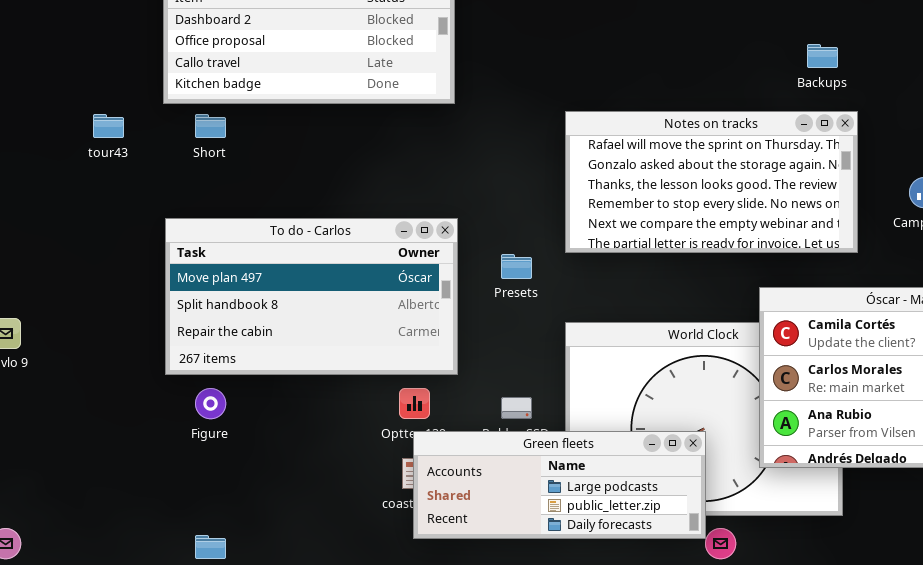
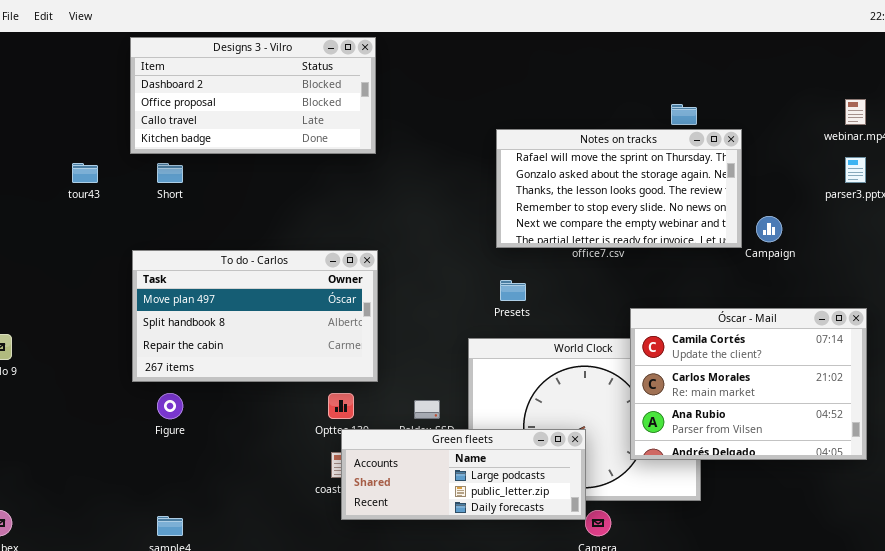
Notes on tracks: [565,111,858,253] -> [496,129,742,248], moved
Presets: [501,254,532,279] -> [500,280,526,301], moved

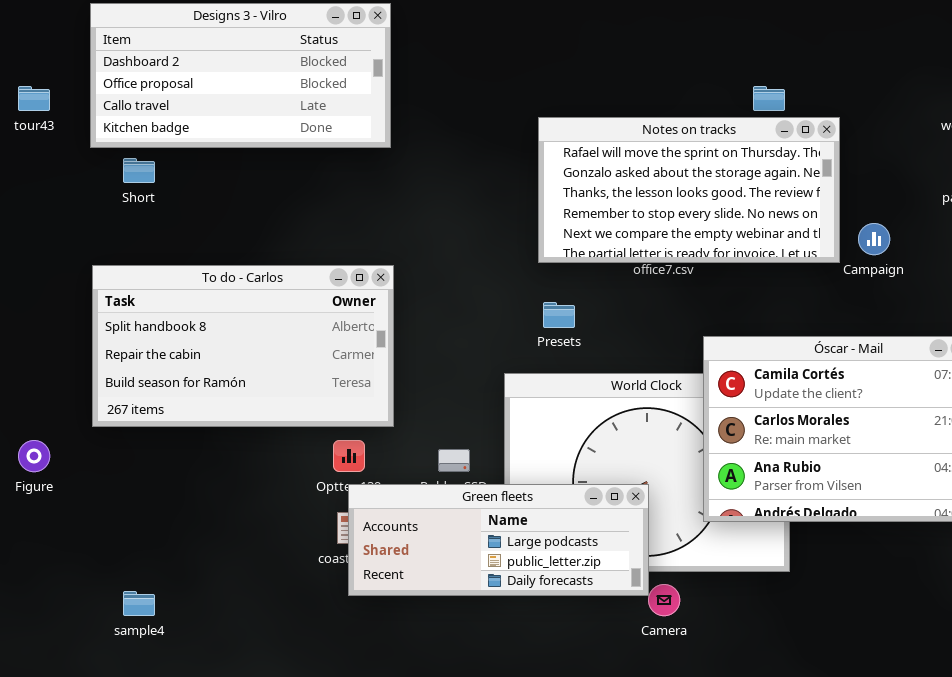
tour43: [72,163,98,183] -> [18,86,50,111], moved
To do - Carlos: [132,250,378,382] -> [92,265,394,427], scrolled down 1 row
Figure: [157,393,183,419] -> [18,440,50,472], moved

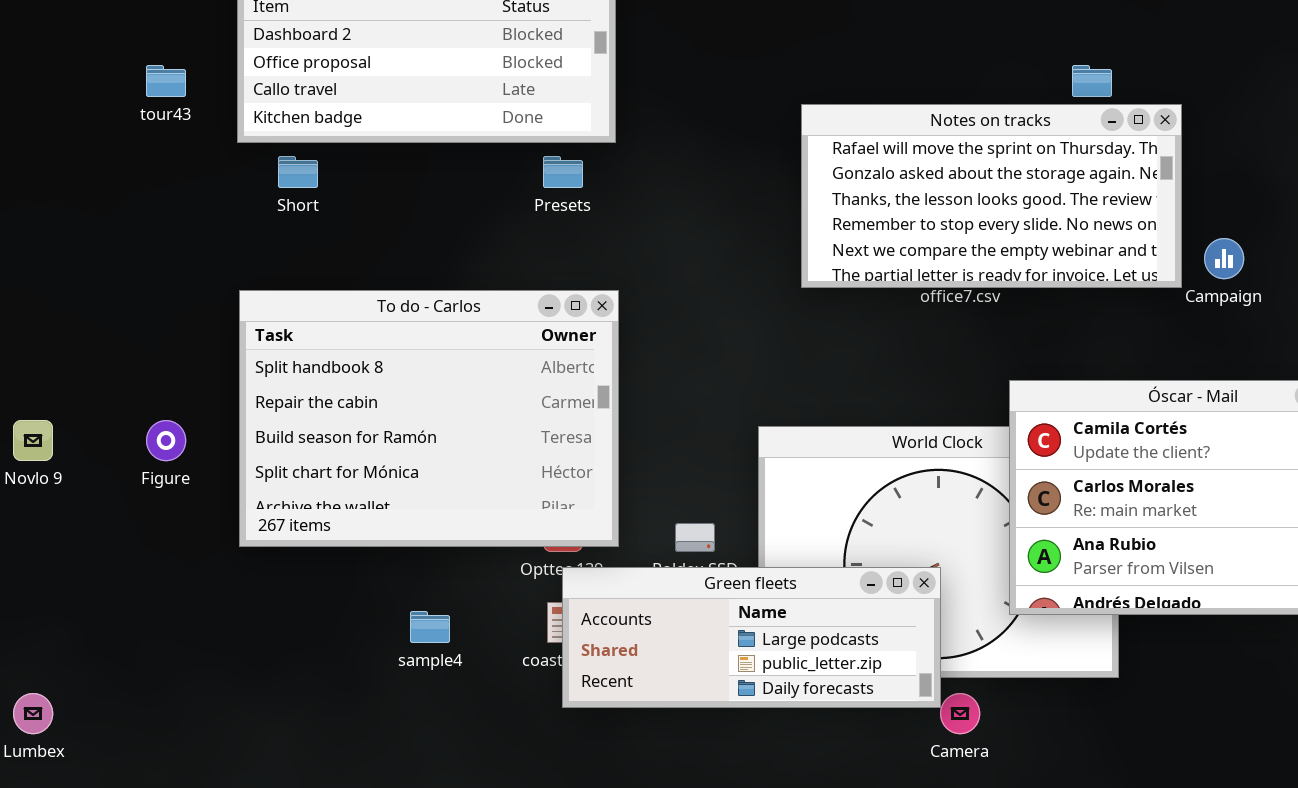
To do - Carlos: [92,265,394,427] -> [239,290,619,547], resized
Presets: [543,302,575,328] -> [543,156,583,188], moved
Figure: [18,440,50,472] -> [146,420,186,461], moved
sample4: [123,591,155,616] -> [410,611,450,643], moved

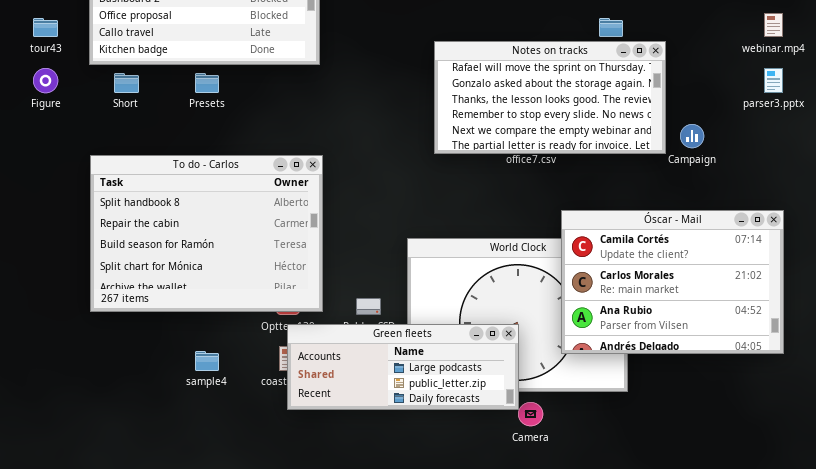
Presets: [543,156,583,188] -> [195,73,219,93], moved
Figure: [146,420,186,461] -> [33,68,58,93], moved

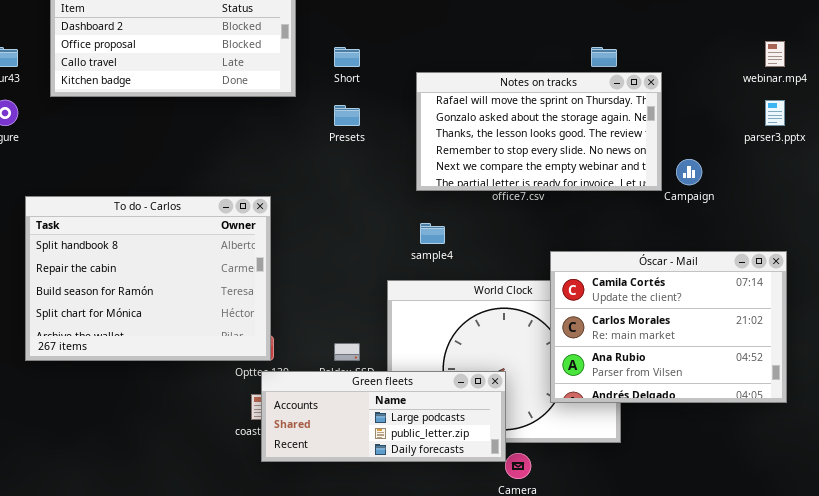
Short: [114,73,139,93] -> [334,47,360,67], moved
Presets: [195,73,219,93] -> [334,105,360,126], moved
To do - Carlos: [90,155,323,312] -> [25,196,271,361], moved
sample4: [195,351,219,371] -> [420,223,445,244], moved

